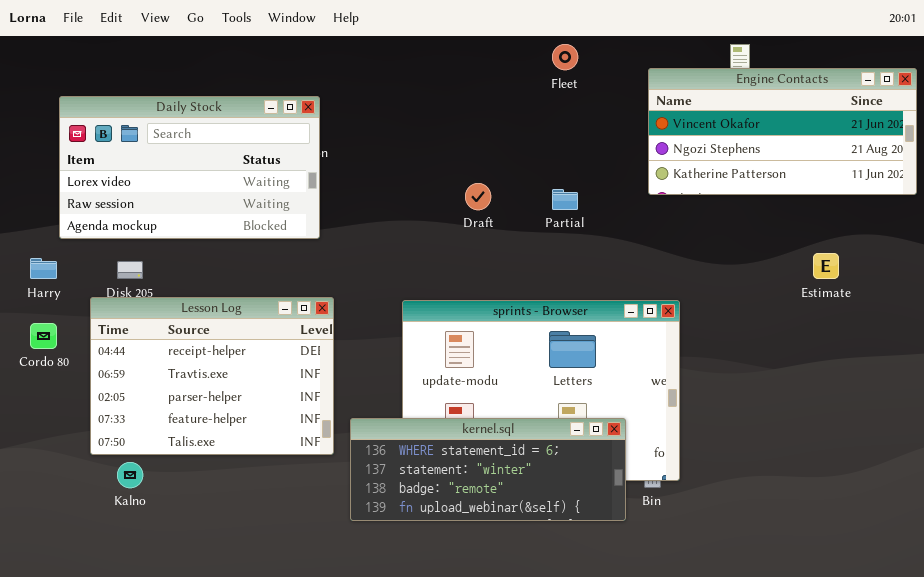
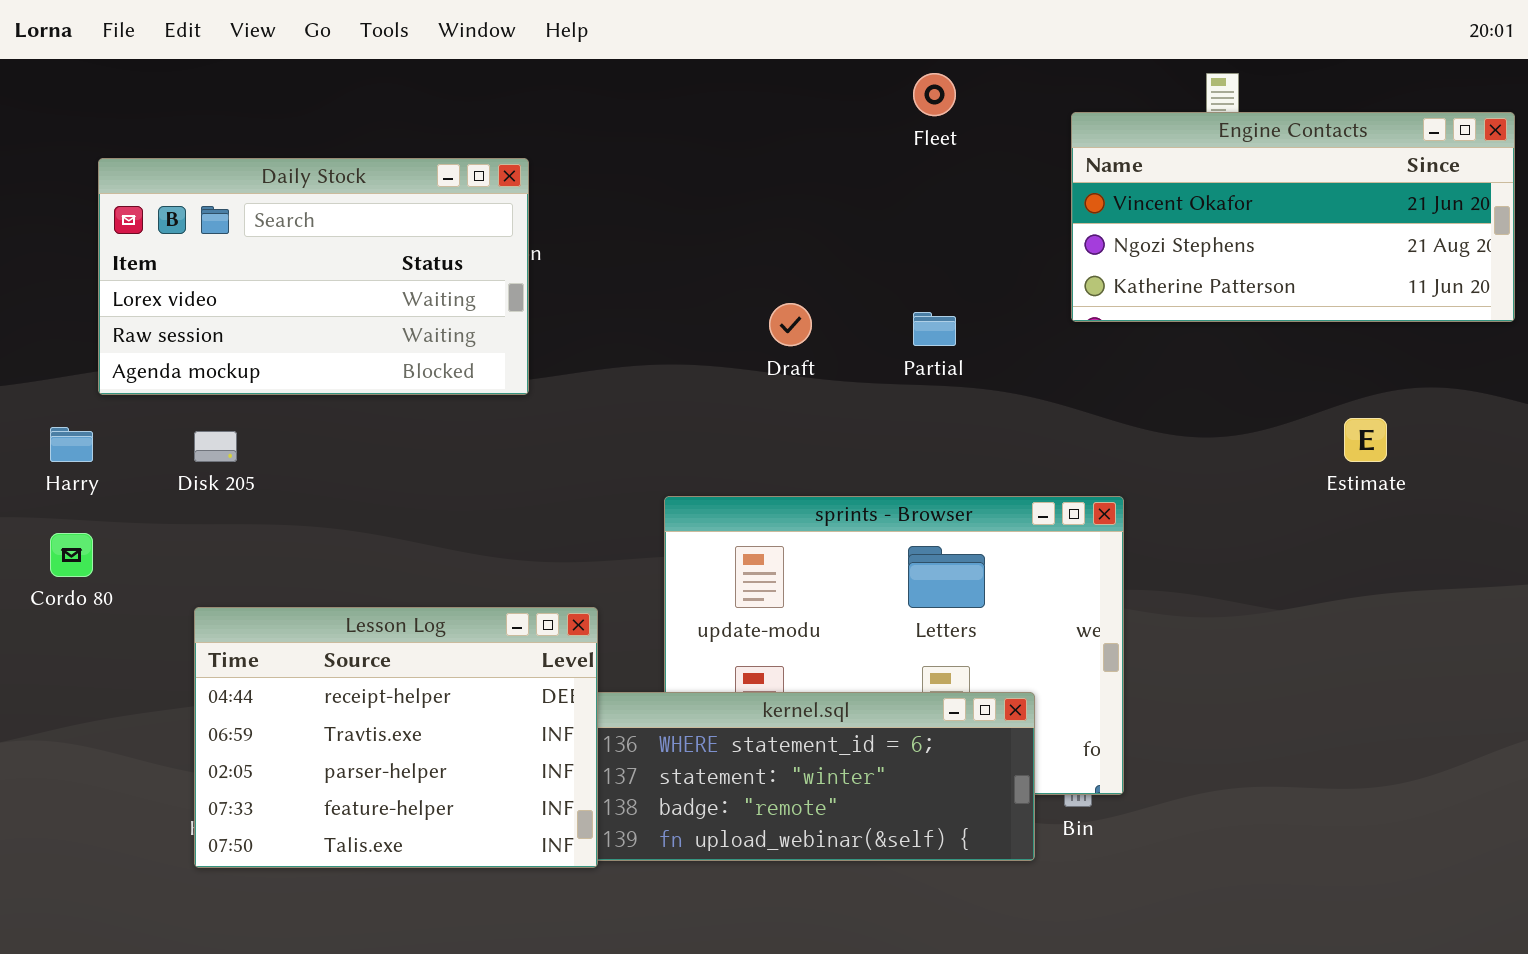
Lesson Log: [90,297,334,455] -> [194,607,598,868], moved

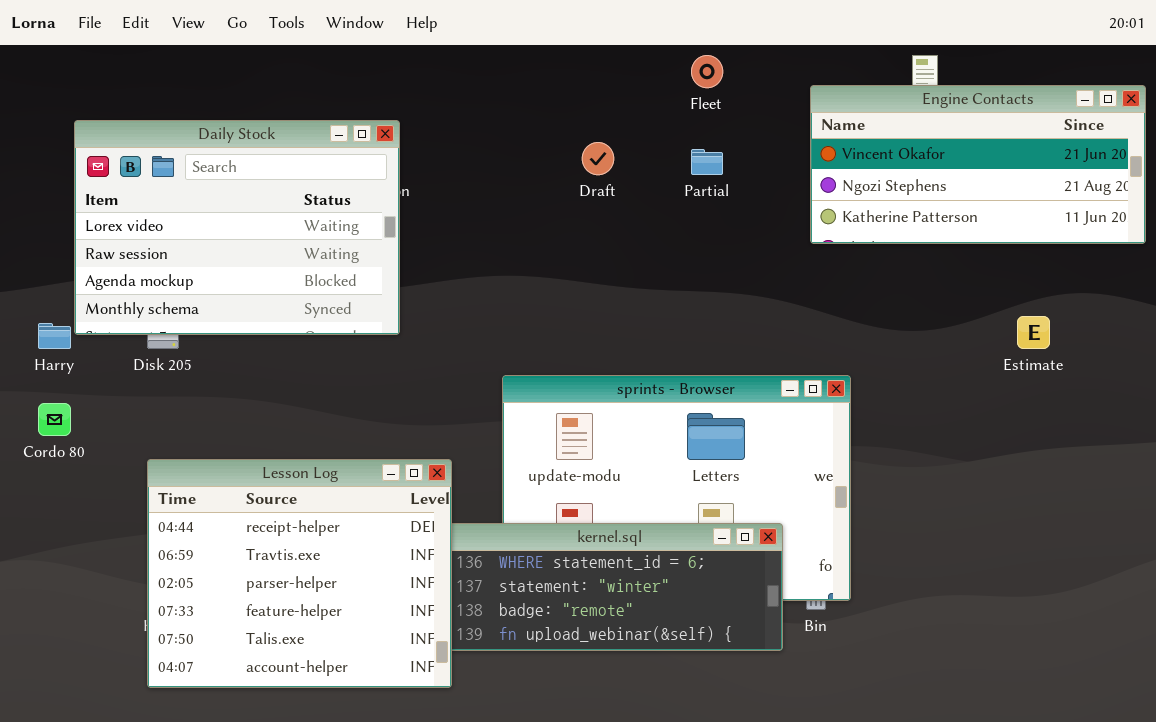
Daily Stock: [98,158,529,395] -> [74,120,400,335], resized
Draft: [769,303,812,346] -> [582,142,614,175], moved
Partial: [913,312,956,346] -> [691,149,723,175], moved
Lesson Log: [194,607,598,868] -> [147,459,452,688], resized

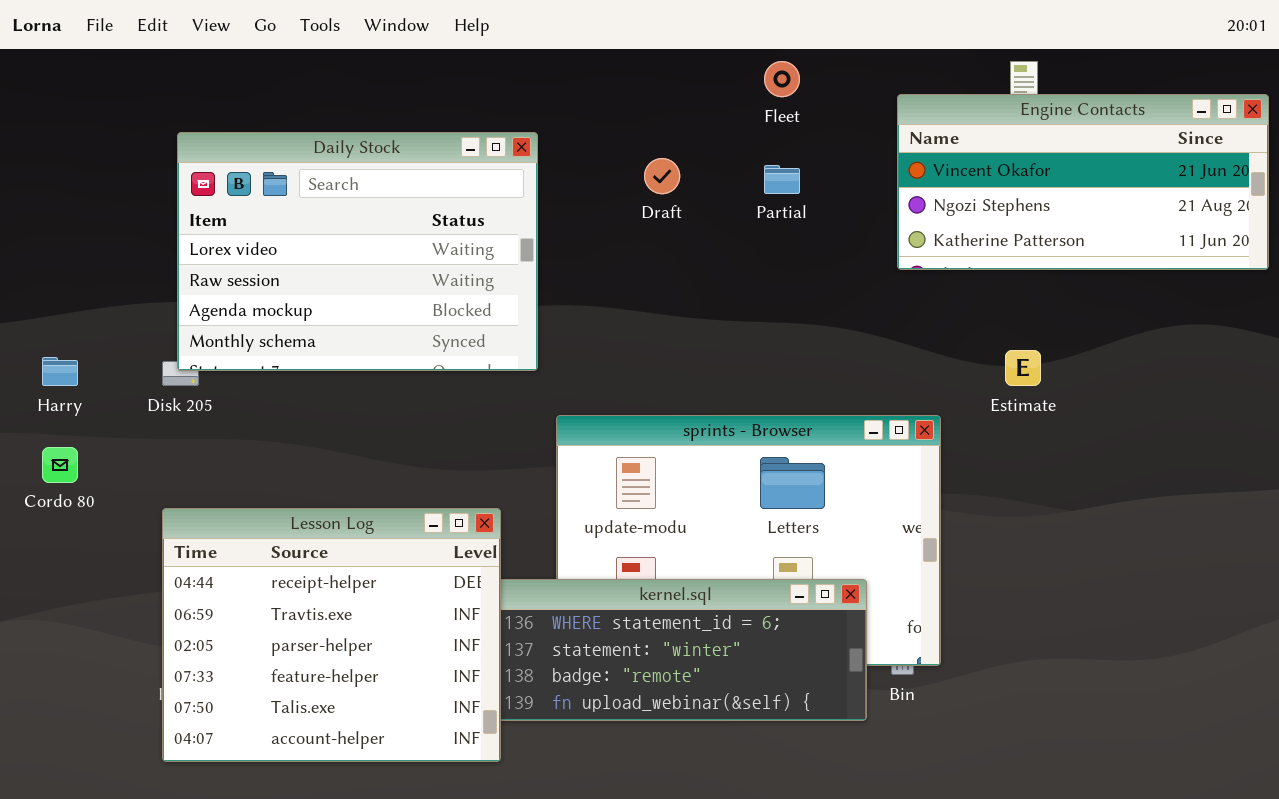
Daily Stock: [74,120,400,335] -> [177,132,538,371], moved
Estimate: [1017,316,1050,349] -> [1005,350,1041,386], moved

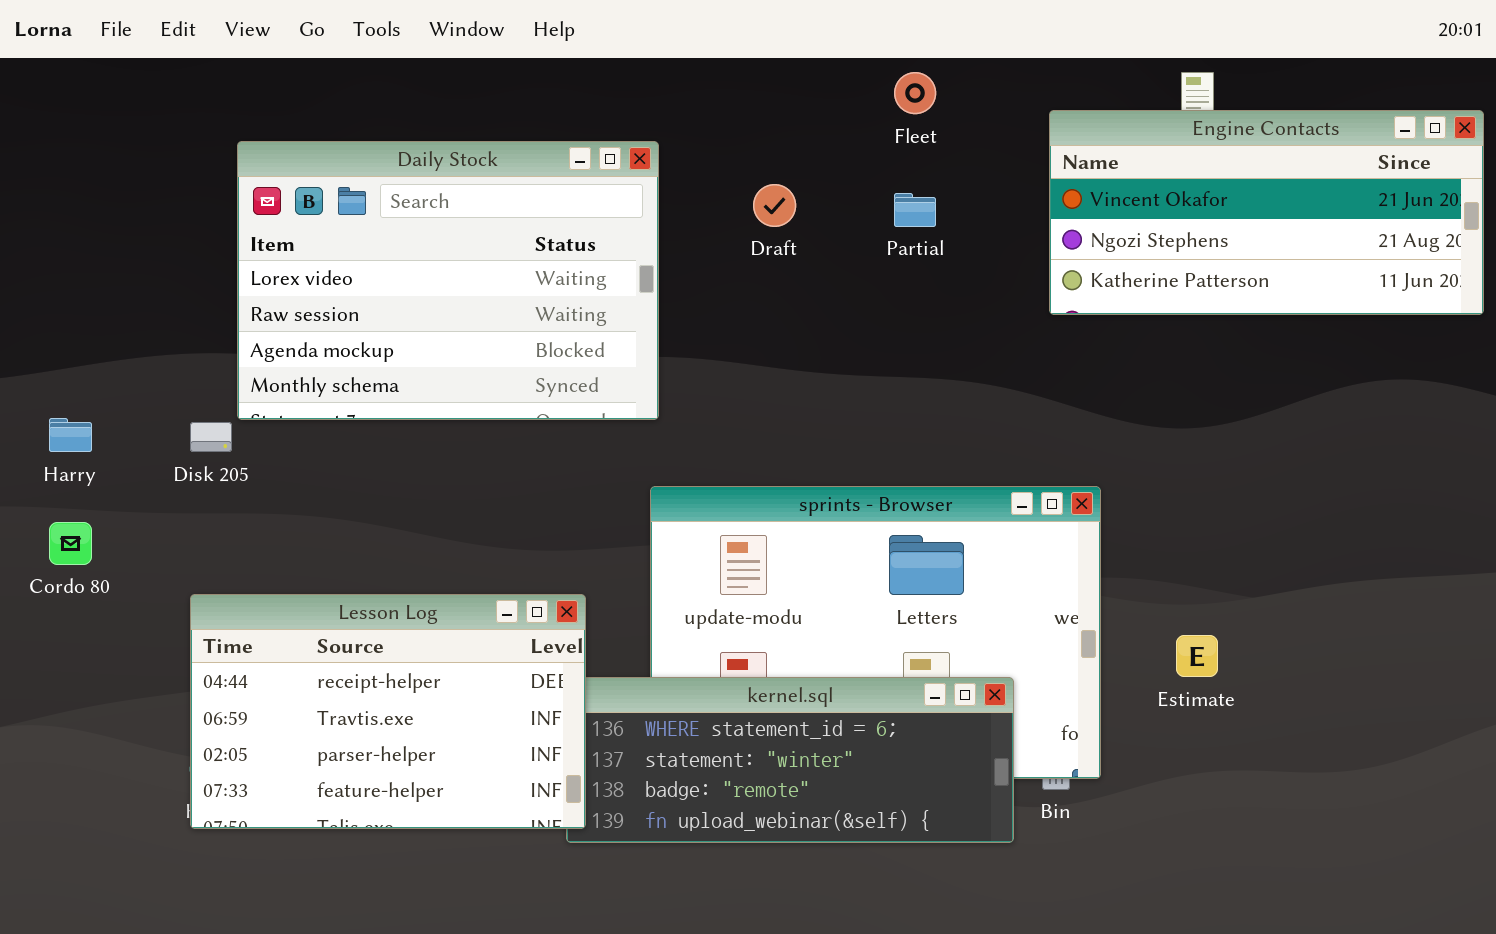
Daily Stock: [177,132,538,371] -> [237,141,659,420], moved
Estimate: [1005,350,1041,386] -> [1176,635,1218,677], moved
Lesson Log: [162,508,501,762] -> [190,594,586,829], resized

